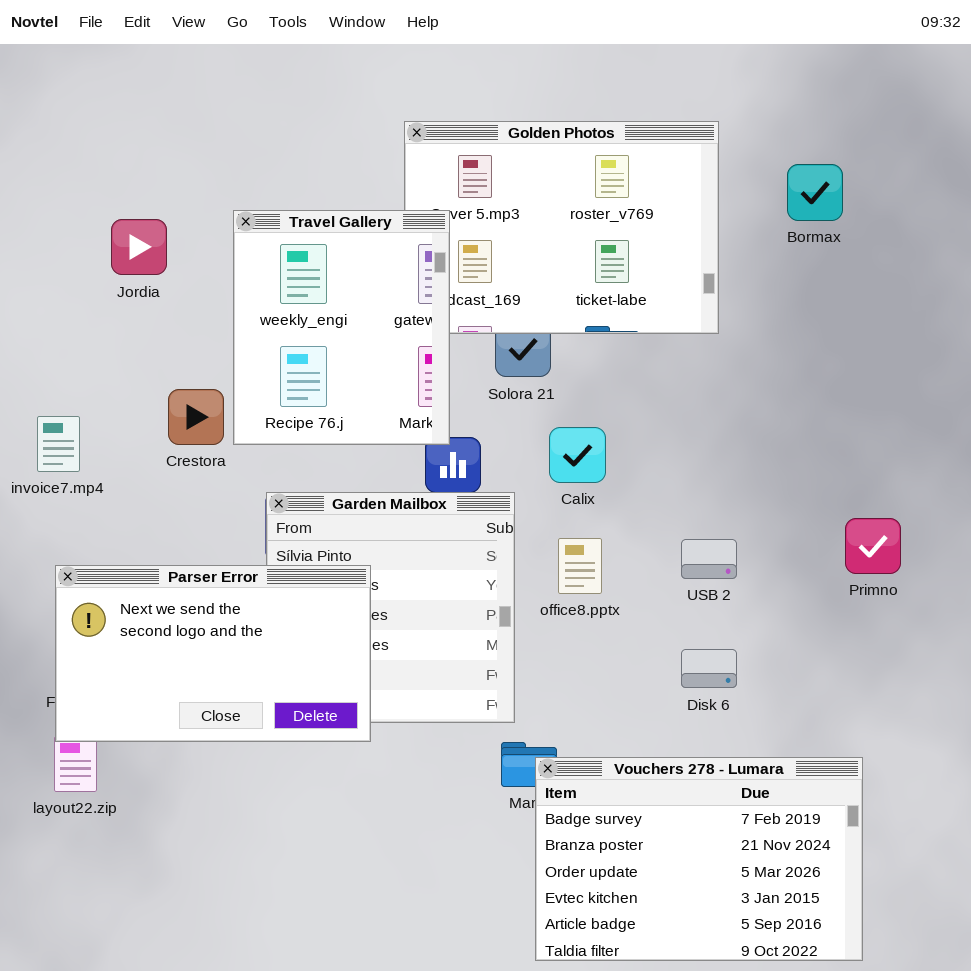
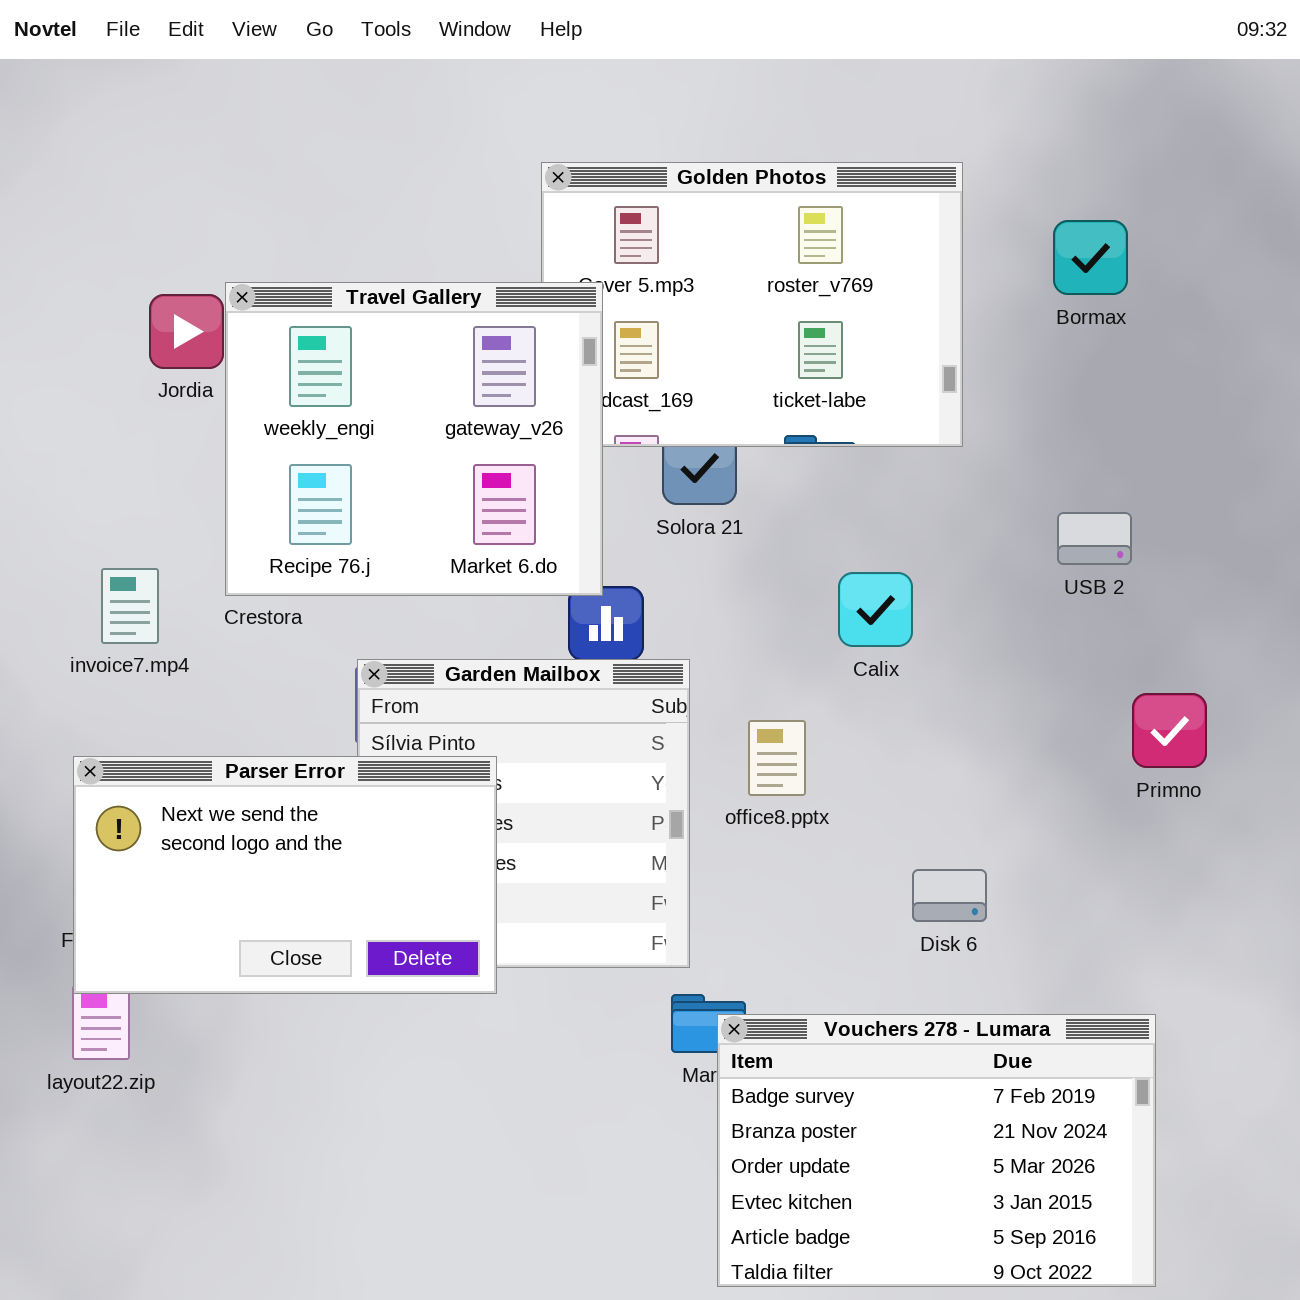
Travel Gallery: [233,210,450,445] -> [225,282,603,596], resized
invoice7.mp4: [37,416,80,472] -> [101,568,159,644], moved
Calix: [549,427,606,483] -> [838,572,913,647], moved
USB 2: [681,539,737,579] -> [1057,512,1132,565], moved

